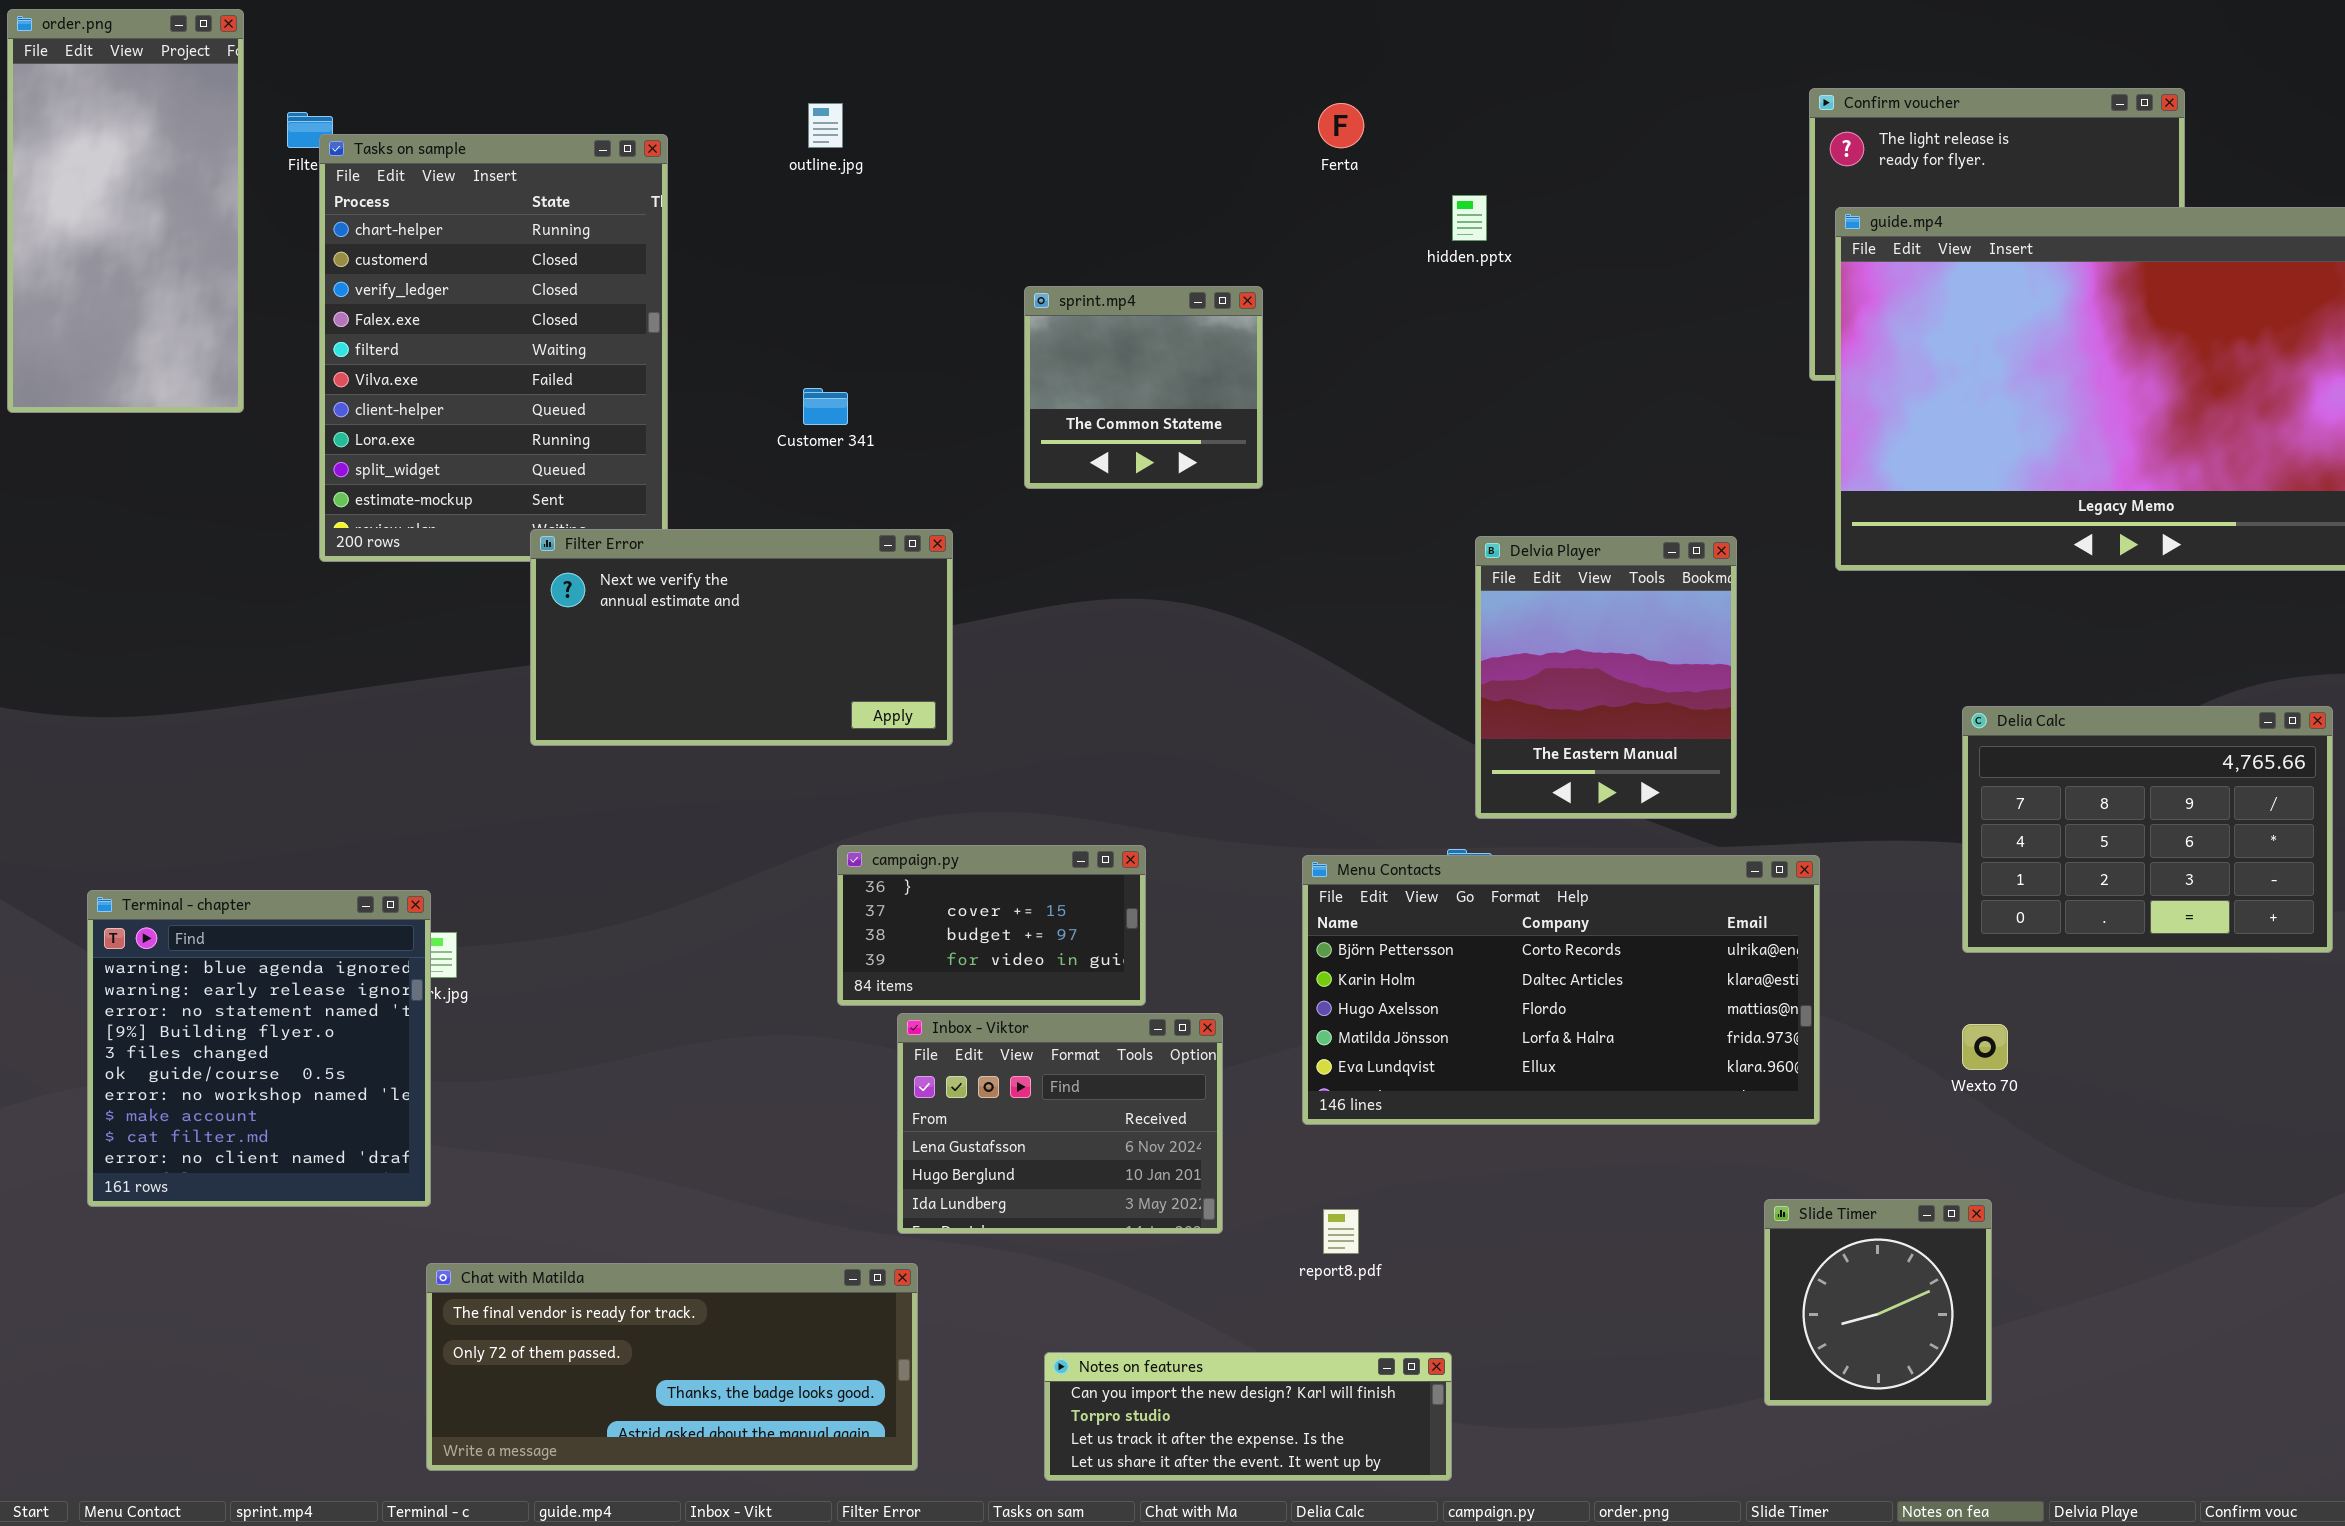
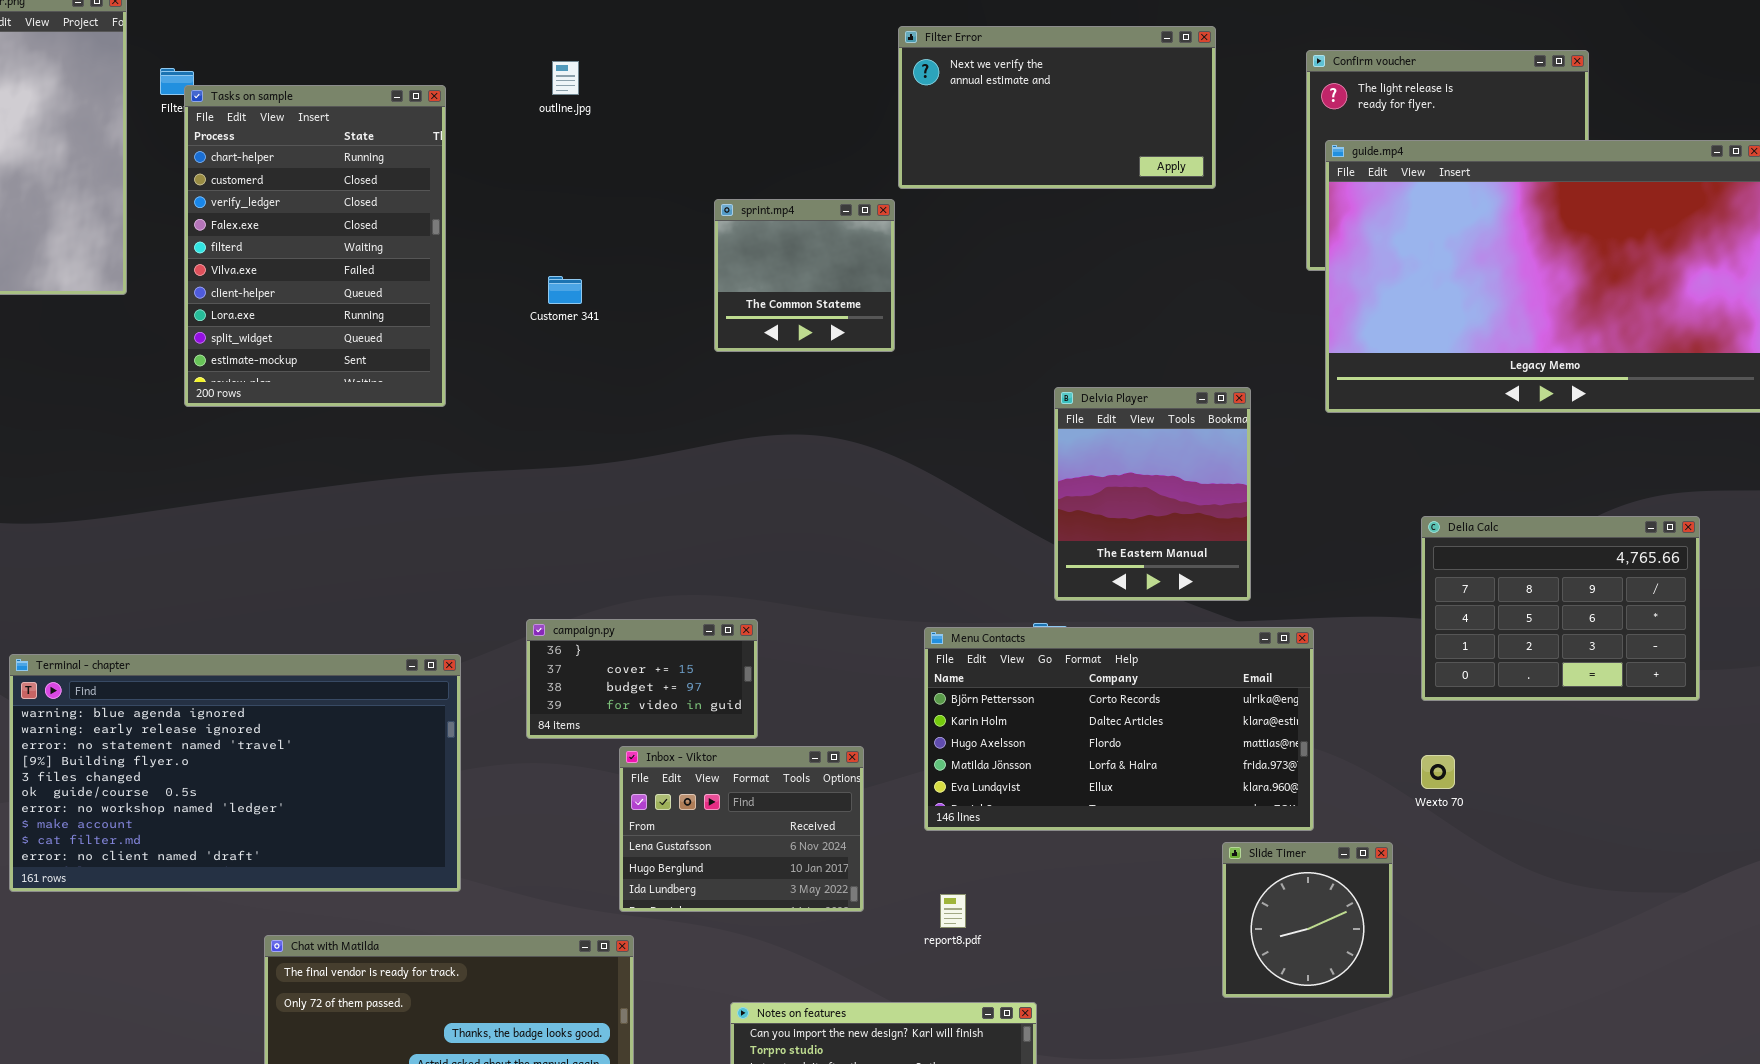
Filter Error: [530,529,953,746] -> [898,26,1216,189], moved
campaign.py: [837,845,1146,1006] -> [526,619,758,739], moved
Terminal - chapter: [87,890,431,1207] -> [9,654,461,892], resized
Slide Timer: [1764,1199,1992,1406] -> [1222,842,1393,998], moved

